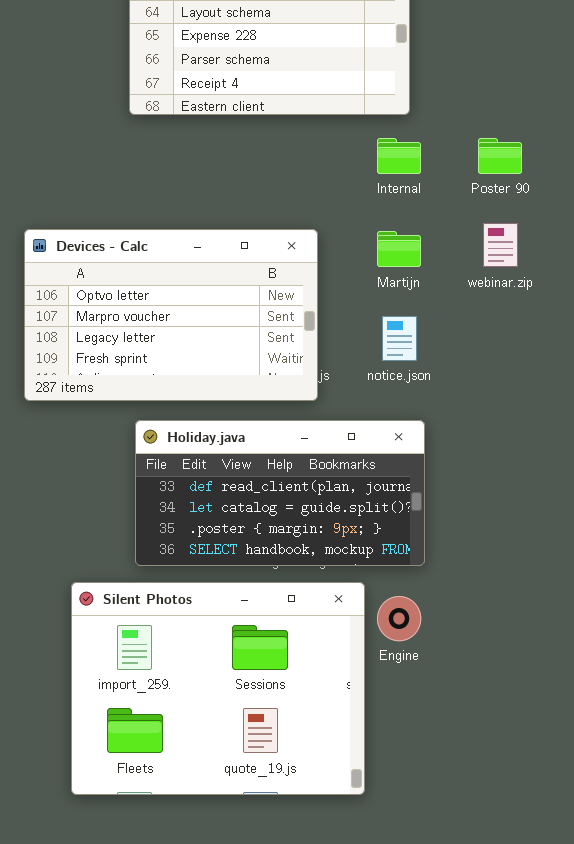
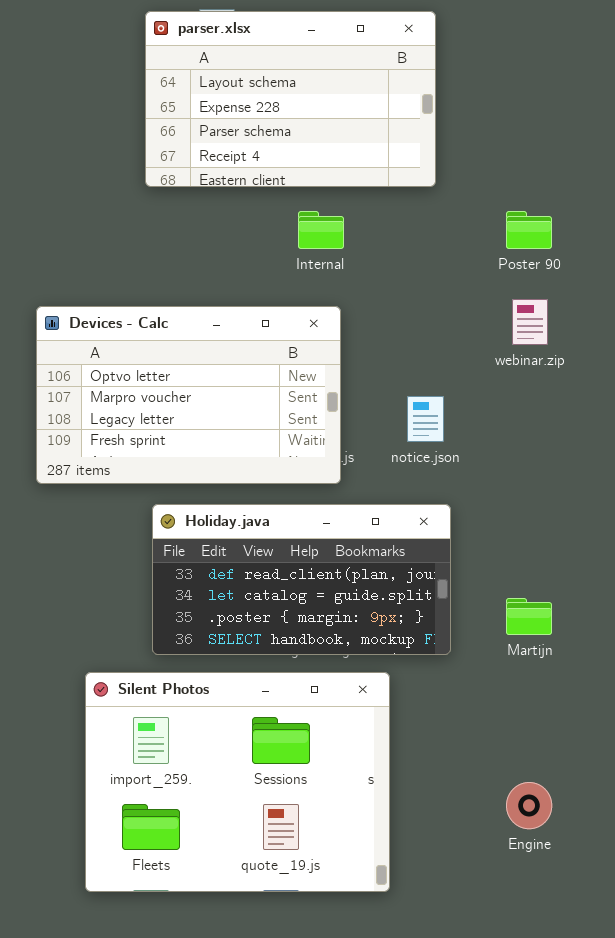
Internal: [377,138,421,174] -> [298,211,344,249], moved
Martijn: [377,231,421,267] -> [506,598,552,635], moved
Engine: [377,596,421,641] -> [506,782,552,829], moved

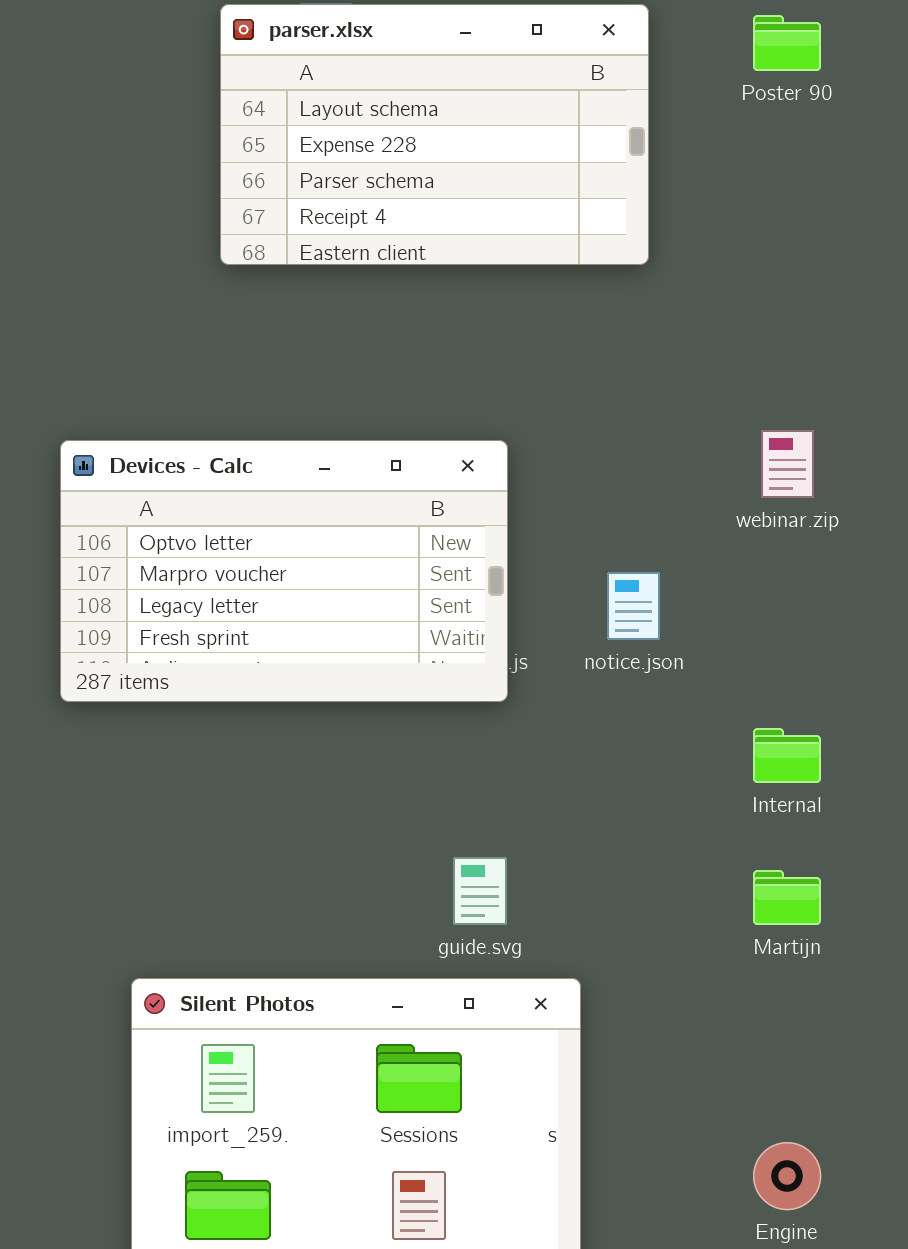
Internal: [298,211,344,249] -> [753,728,821,783], moved
Poster 90: [506,211,552,249] -> [753,15,821,71], moved
Holiday.java: [152,504,451,655] -> none, closed

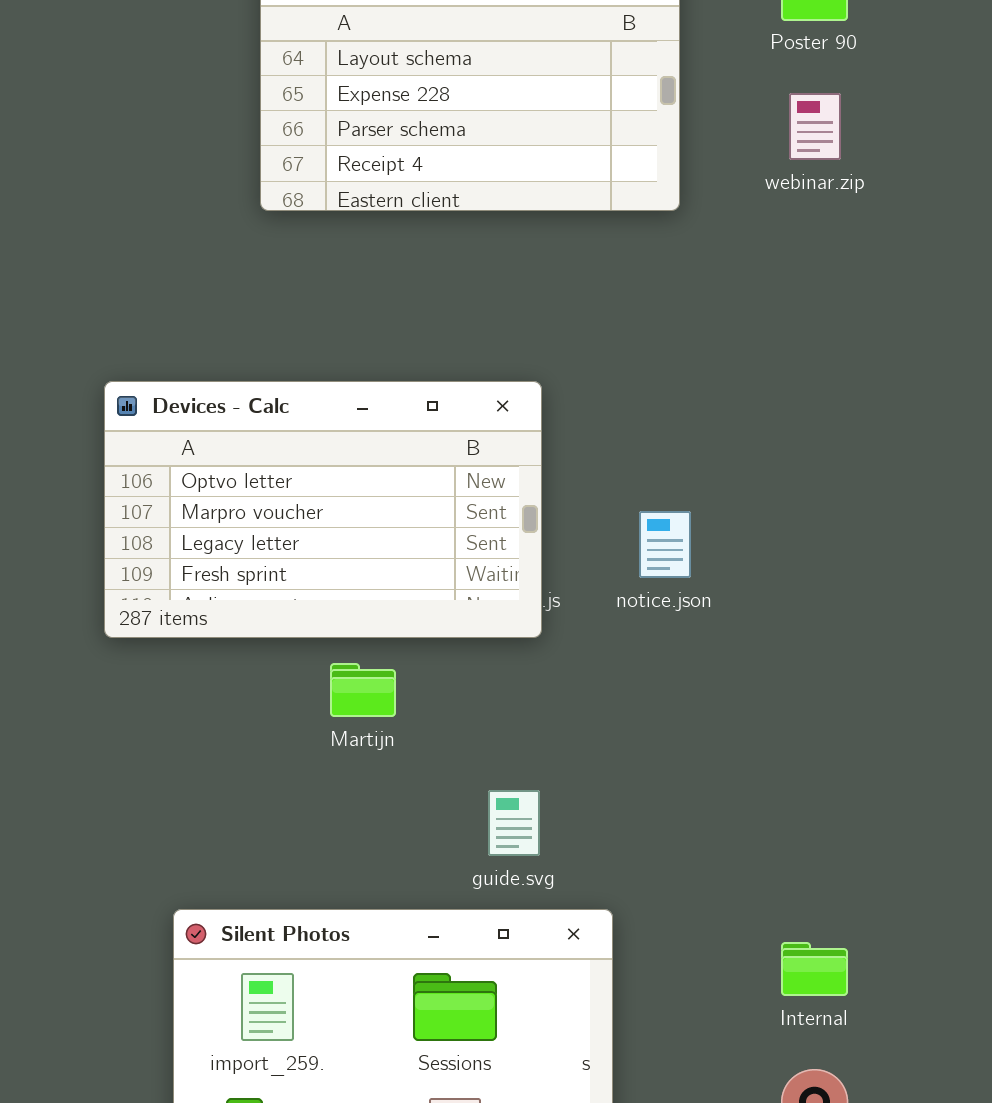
webinar.zip: [761,430,814,498] -> [789,93,841,160], moved
Internal: [753,728,821,783] -> [781,942,848,996], moved
Martijn: [753,870,821,925] -> [330,663,396,717], moved

